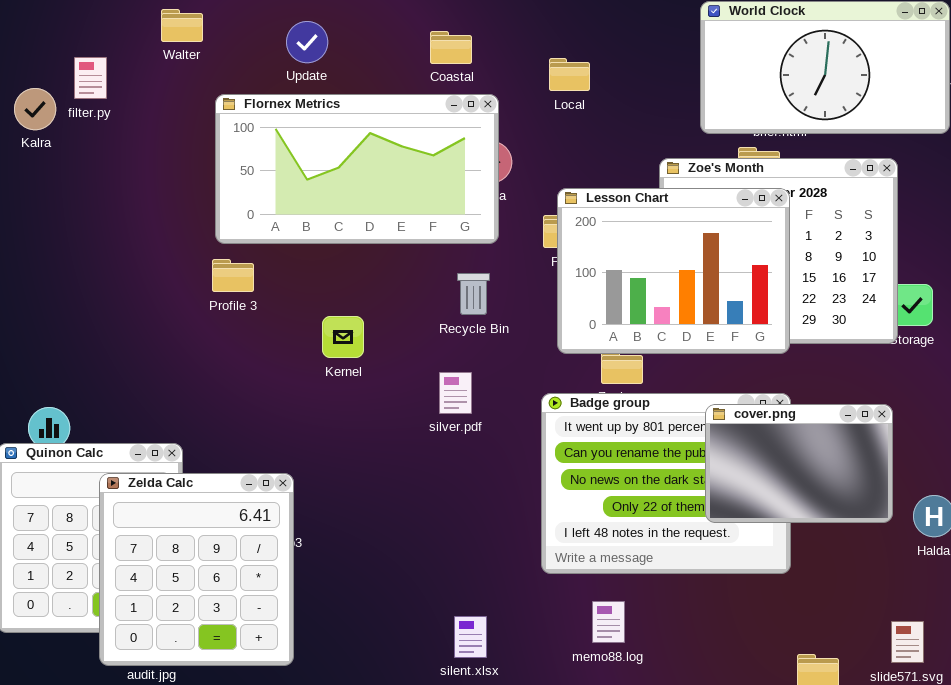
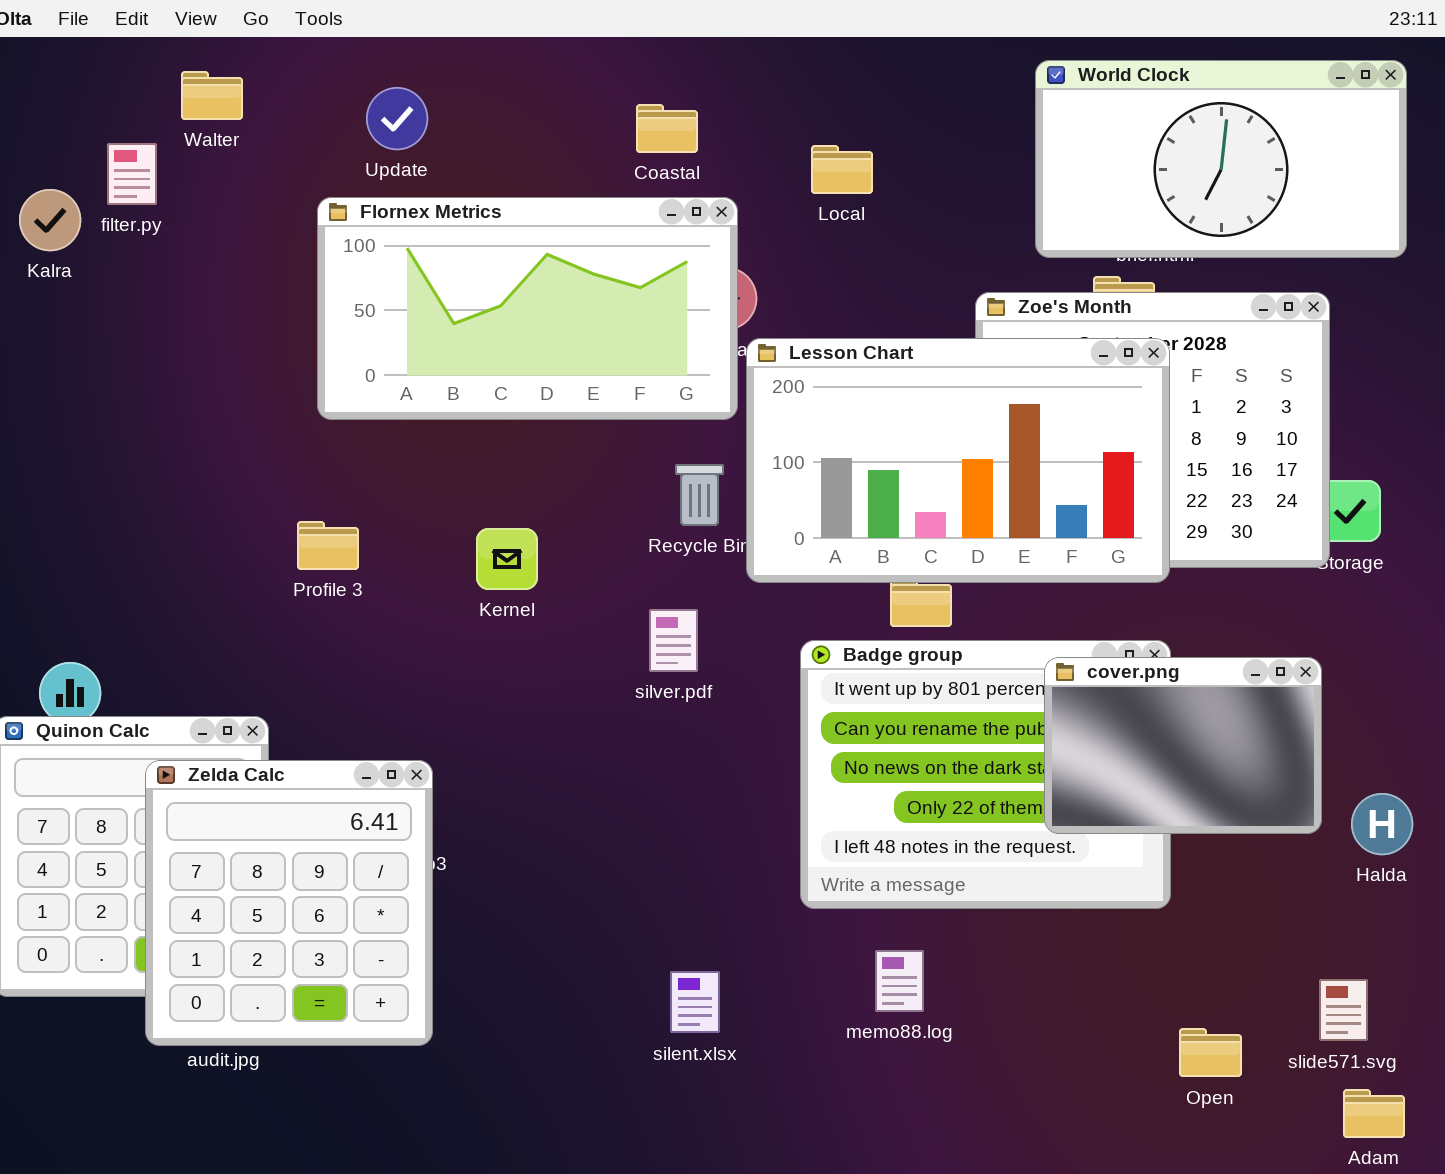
Walter: [161,9,203,42] -> [181,71,243,120], moved
Update: [286,21,328,63] -> [366,87,428,150], moved
Lesson Chart: [557,188,790,354] -> [746,338,1170,583], resized
Profile 3: [212,259,254,292] -> [297,521,359,570], moved

